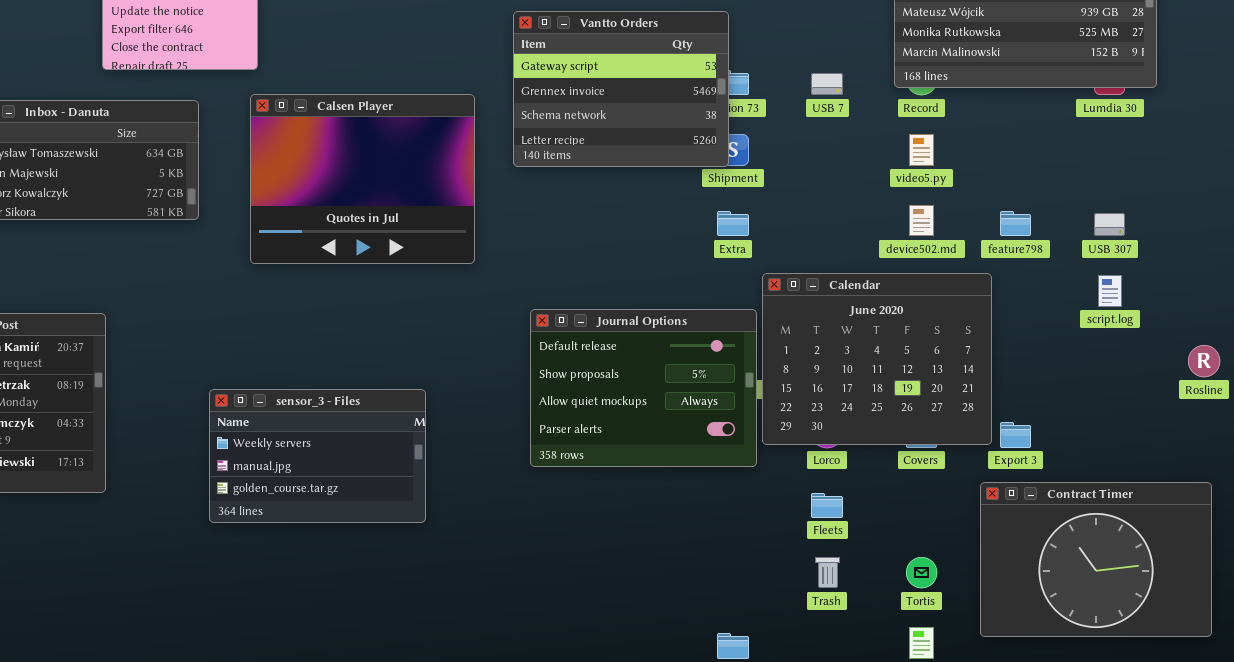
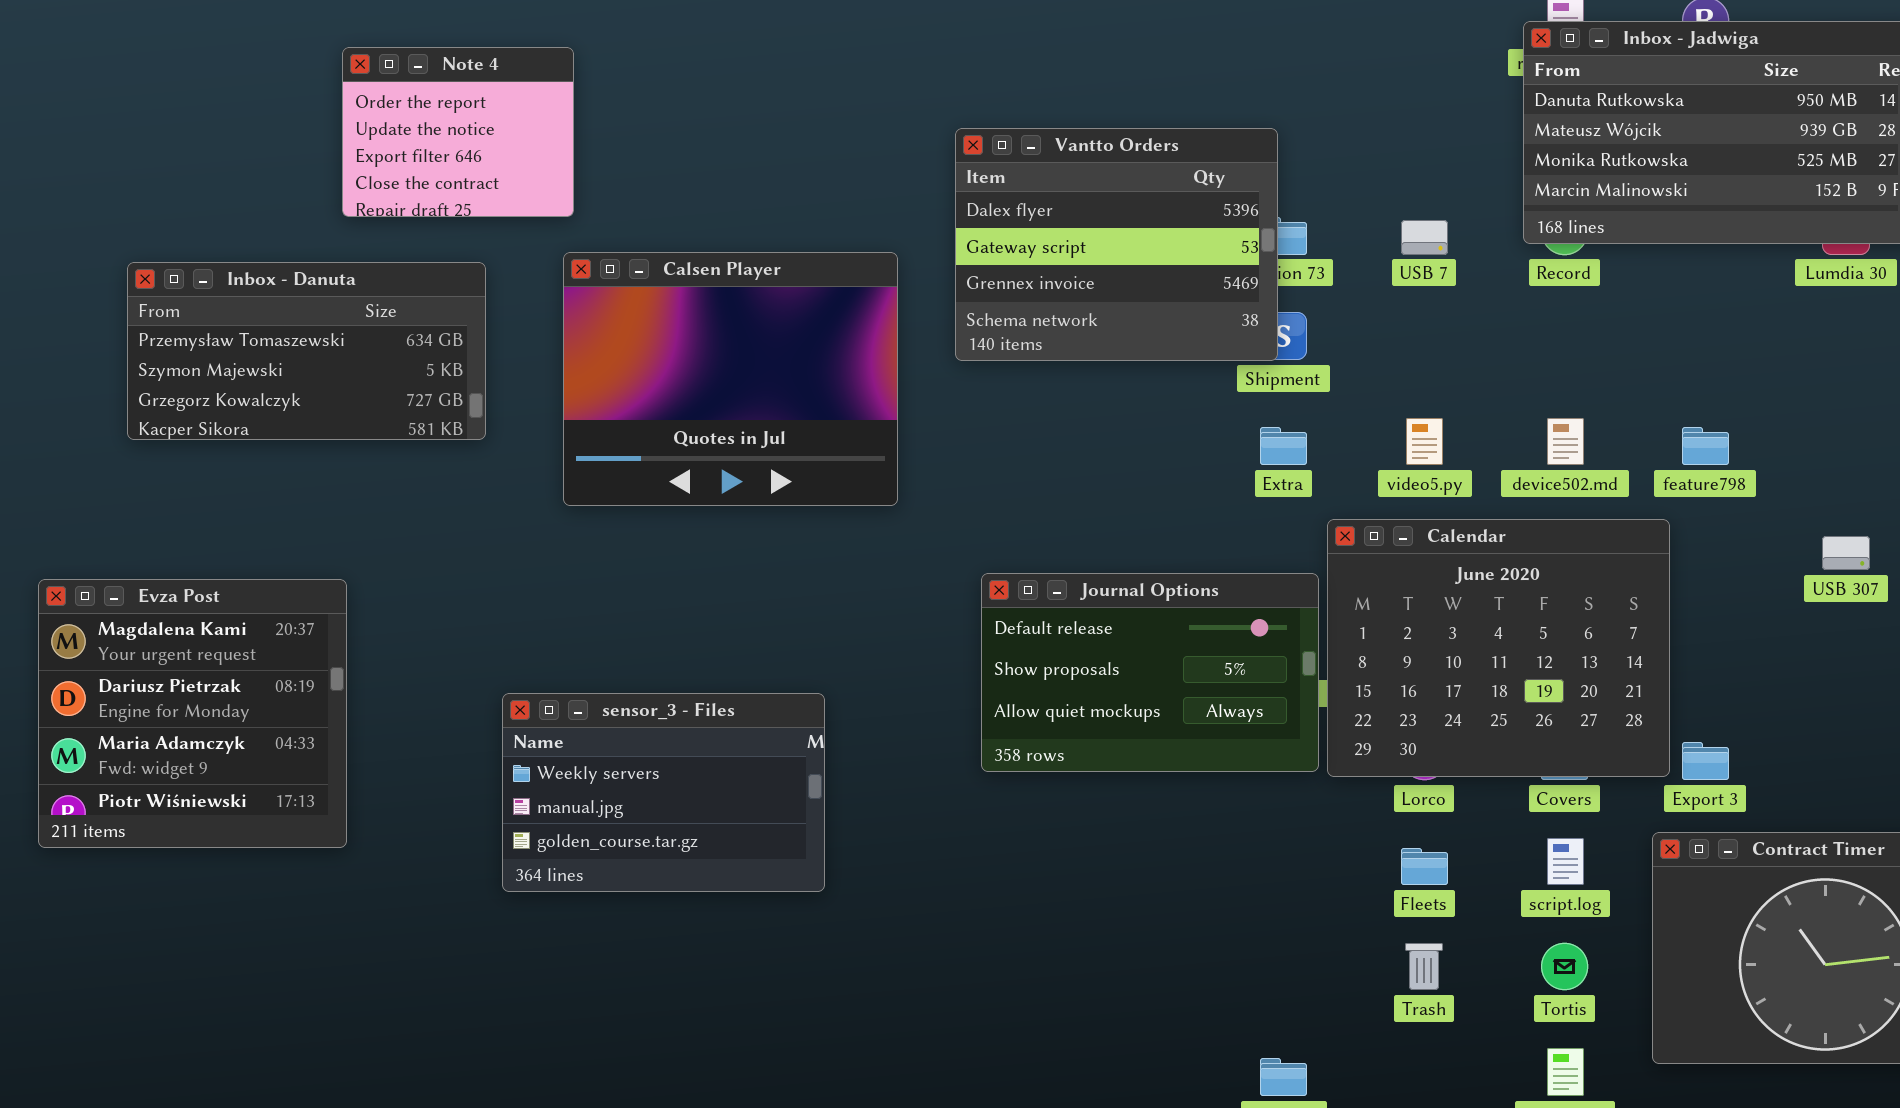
Vantto Orders: [513,11,729,167] -> [955,128,1278,361], scrolled up 1 row
video5.py: [909,134,934,166] -> [1406,418,1443,465], moved
USB 307: [1094,213,1125,236] -> [1822,536,1870,570], moved
script.log: [1098,275,1122,307] -> [1547,838,1584,885], moved
Journal Options: [530,309,757,467] -> [981,573,1319,772], resized

